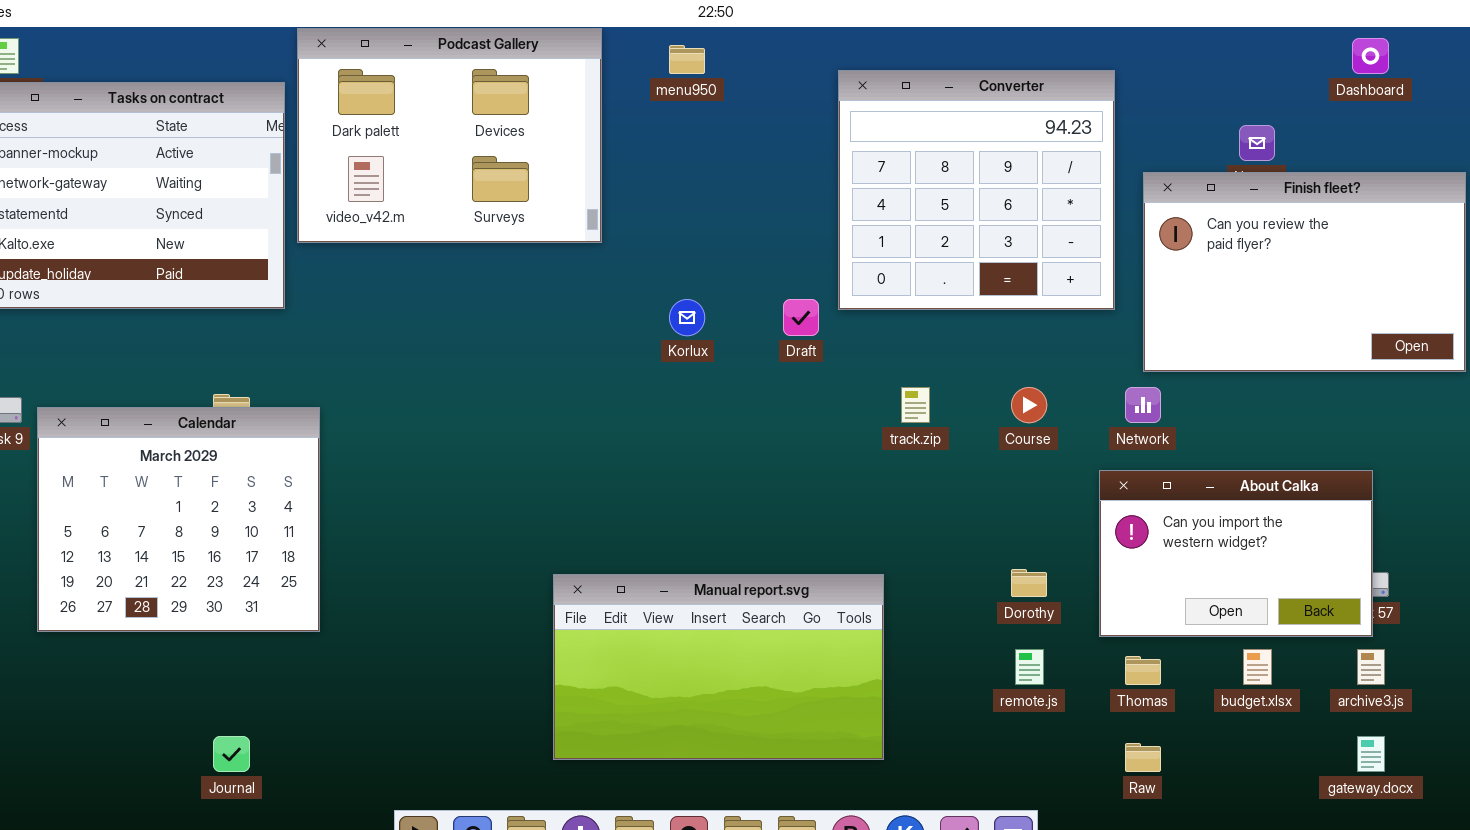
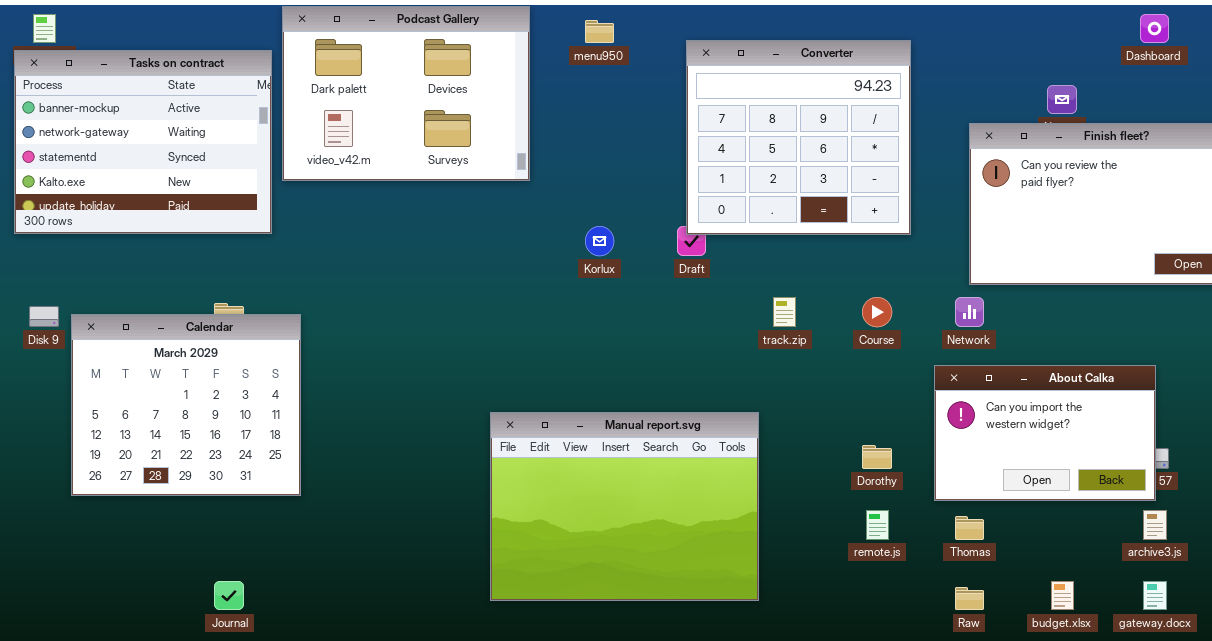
Converter: [838,70,1115,310] -> [686,40,911,235], moved
Manual report.svg: [553,574,884,760] -> [490,412,759,601], resized
budget.xlsx: [1243,649,1272,685] -> [1051,581,1074,610], moved

